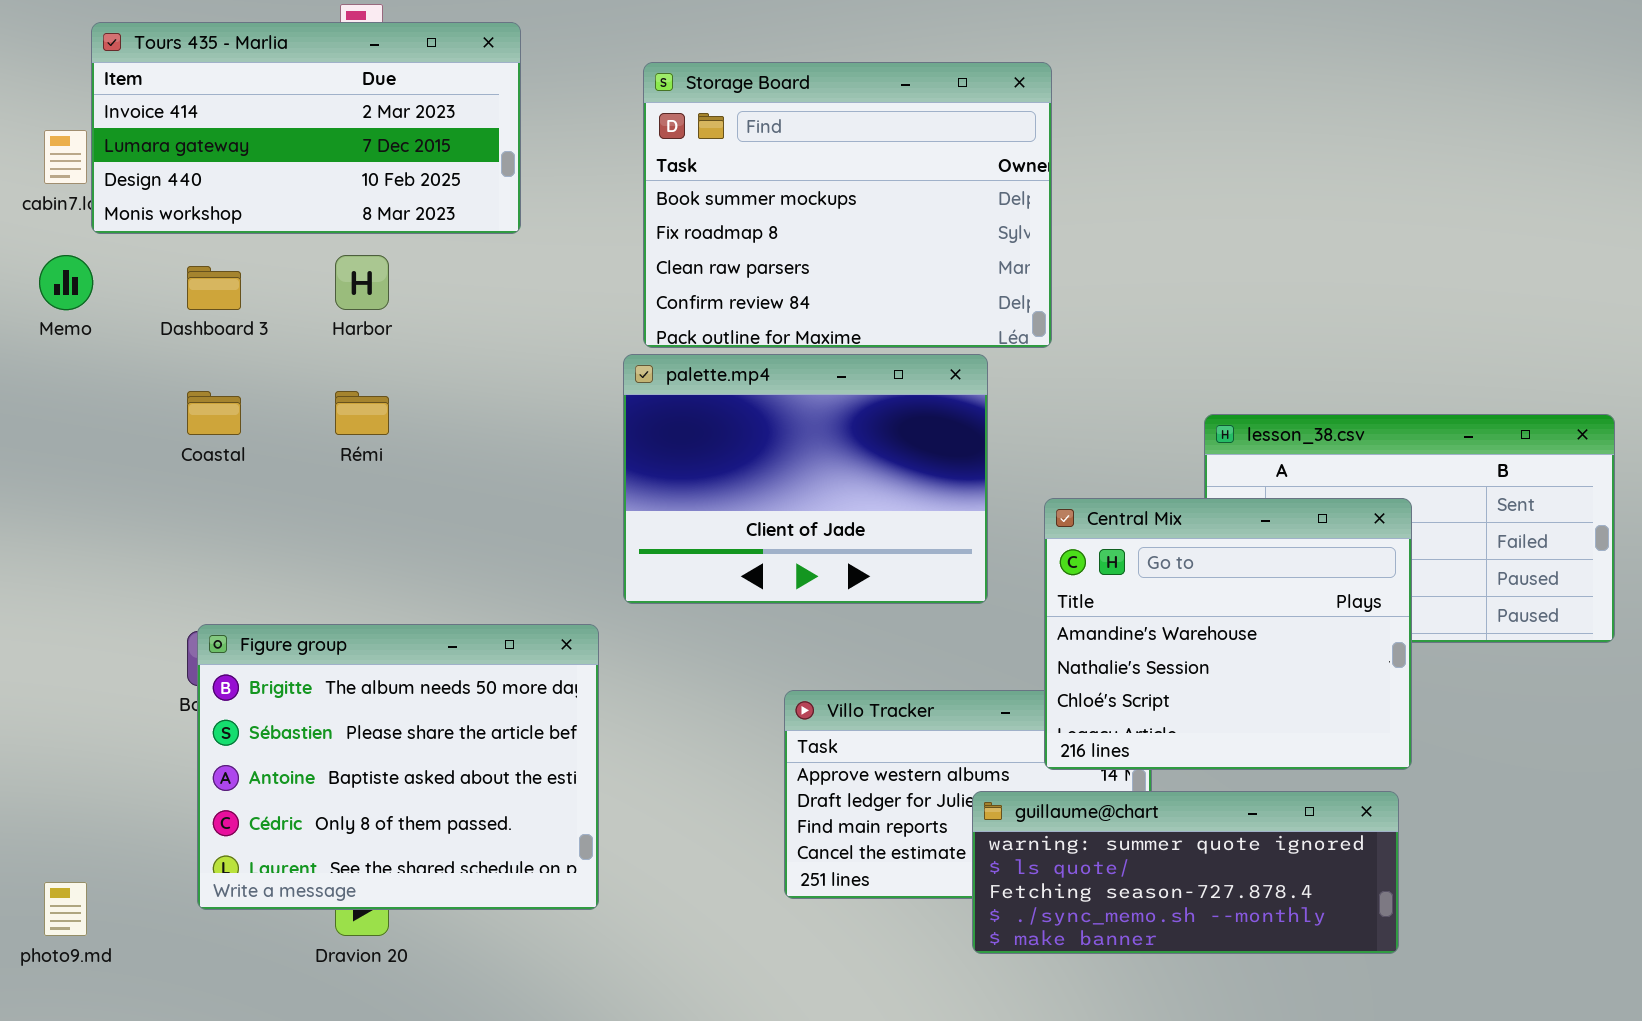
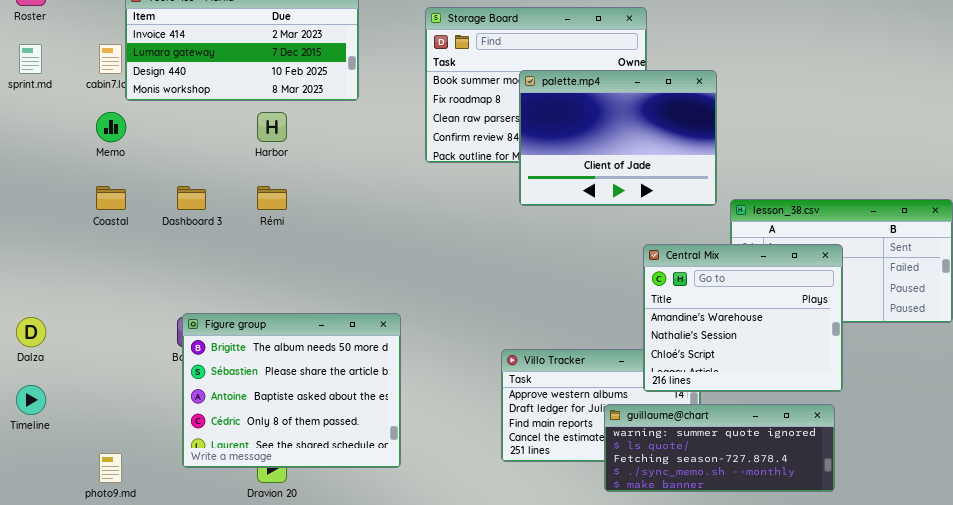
Dashboard 3: [187,266,241,310] -> [177,186,206,210], moved
palette.mp4: [623,354,988,604] -> [519,70,717,206], moved
Coastal: [187,391,241,435] -> [96,186,126,210], moved

